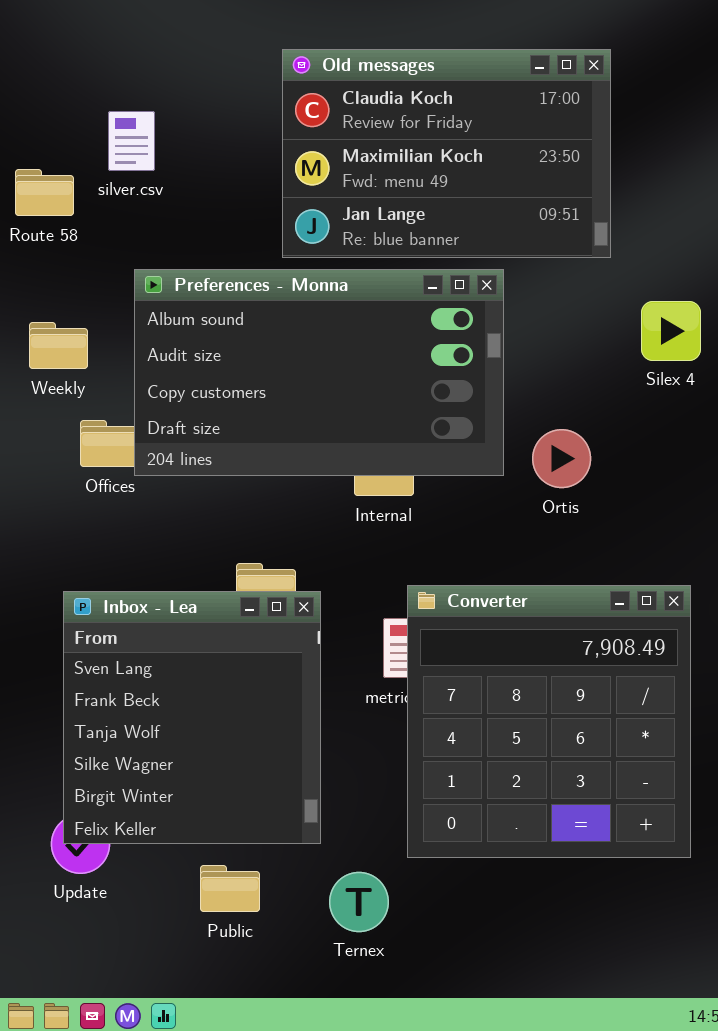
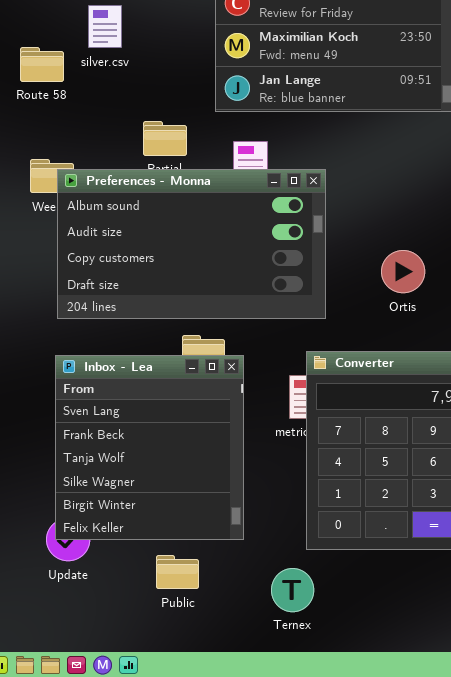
Preferences - Monna: [134,269,504,476] -> [57,169,326,319], moved
Ortis: [532,429,591,488] -> [381,250,425,293], moved
Ternex: [329,872,389,932] -> [271,568,314,612], moved

